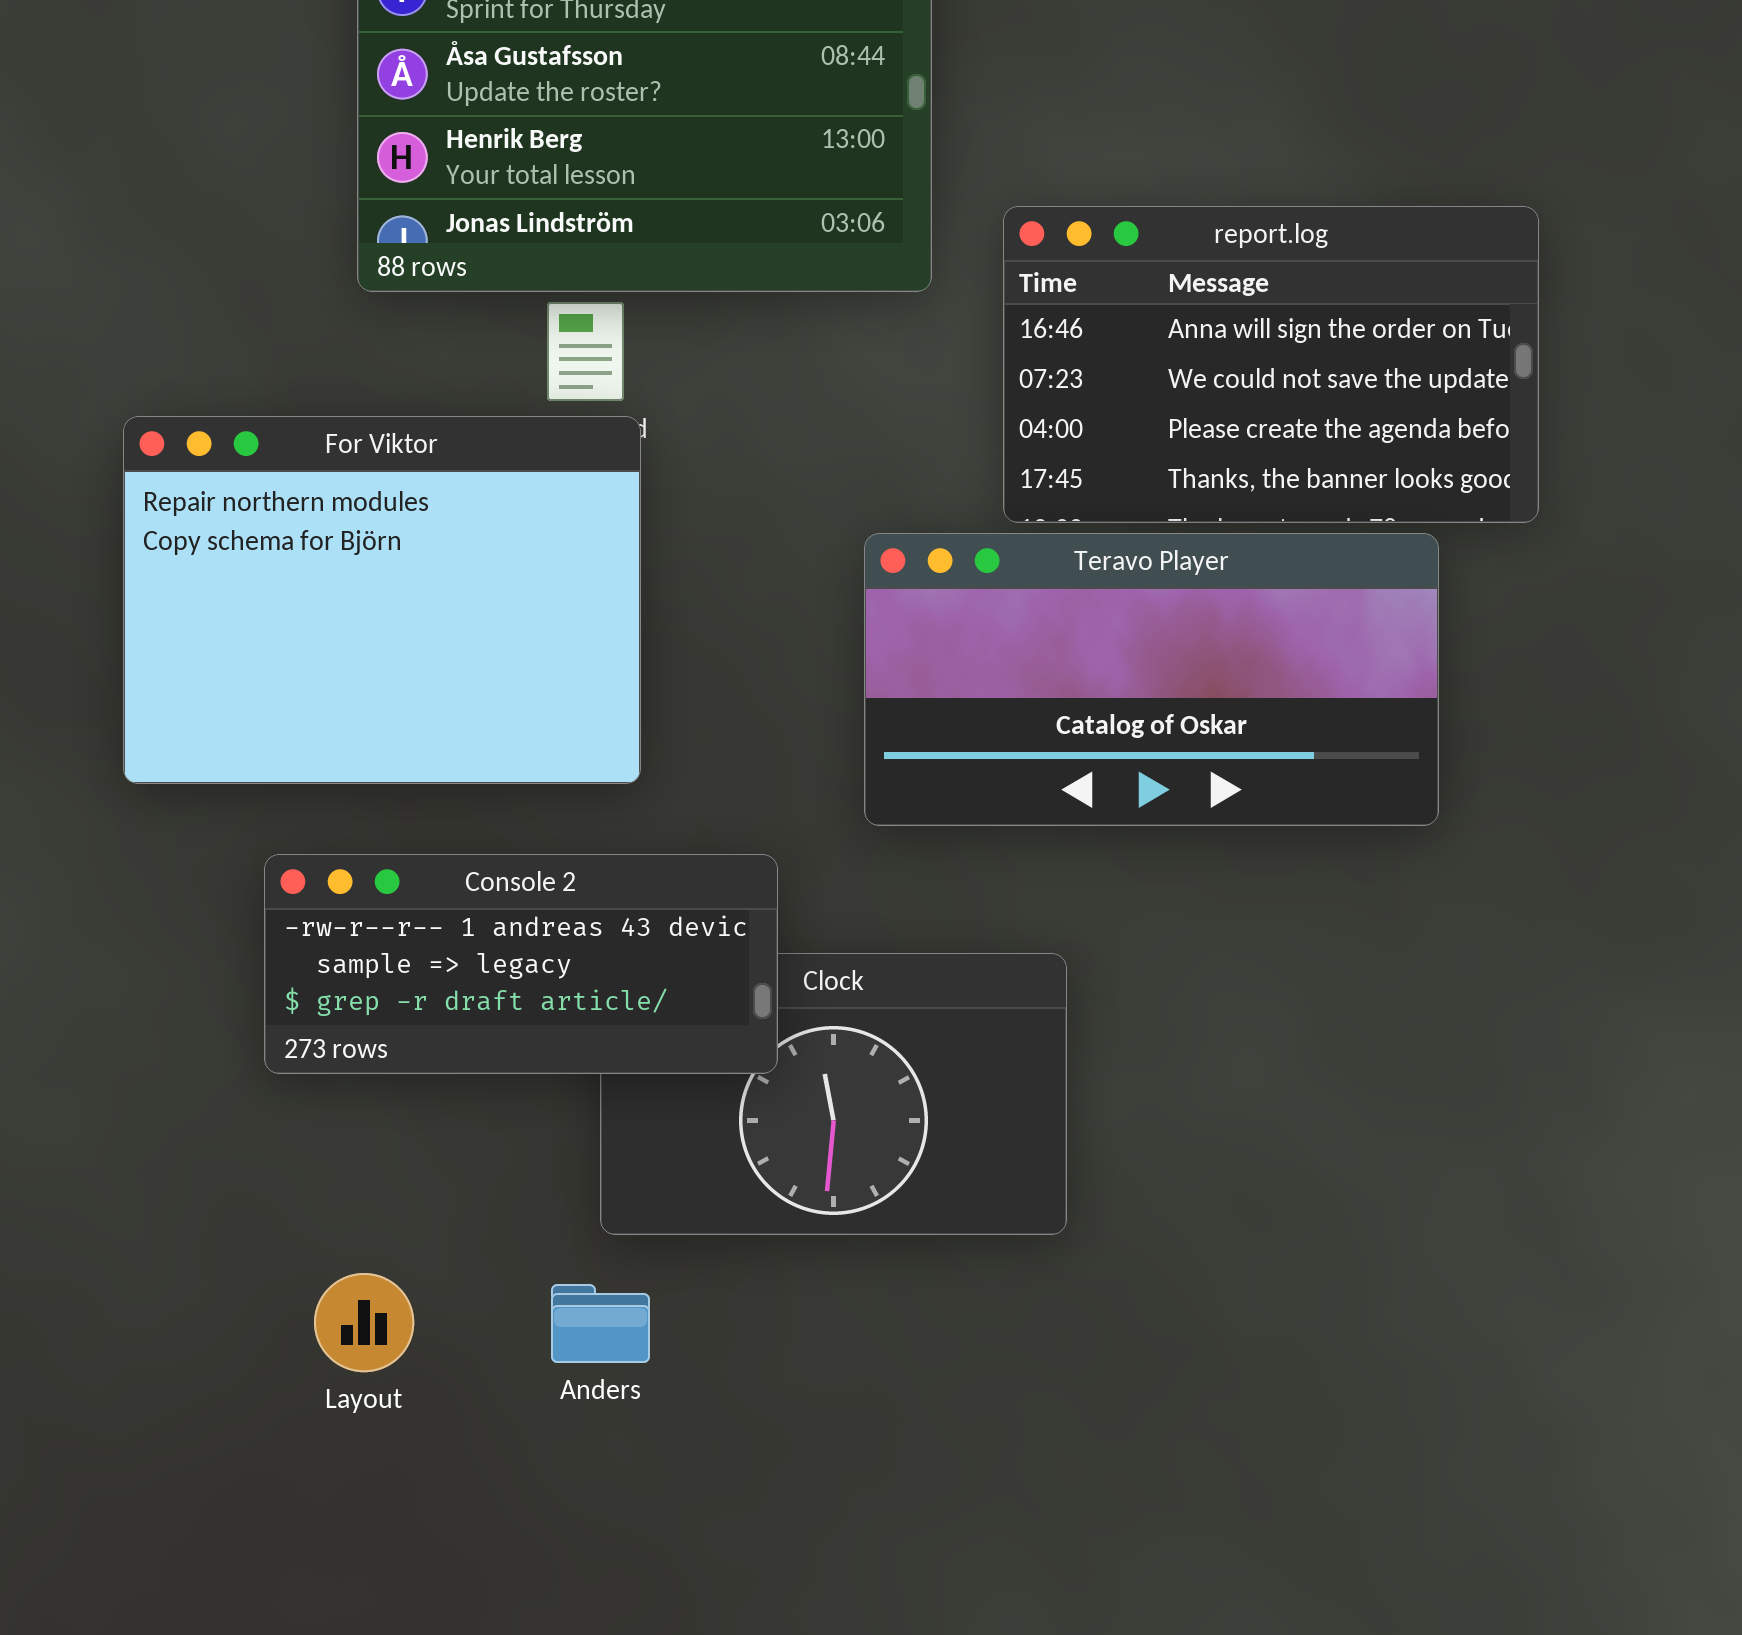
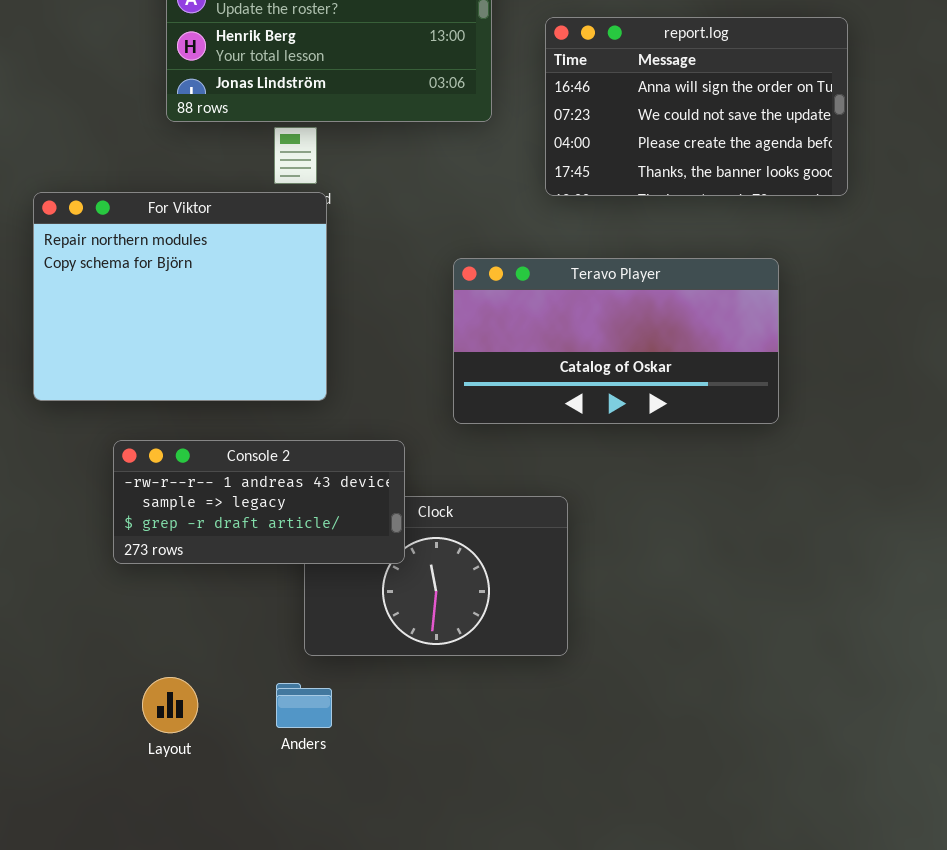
report.log: [1003,206,1539,523] -> [545,17,848,196], moved

